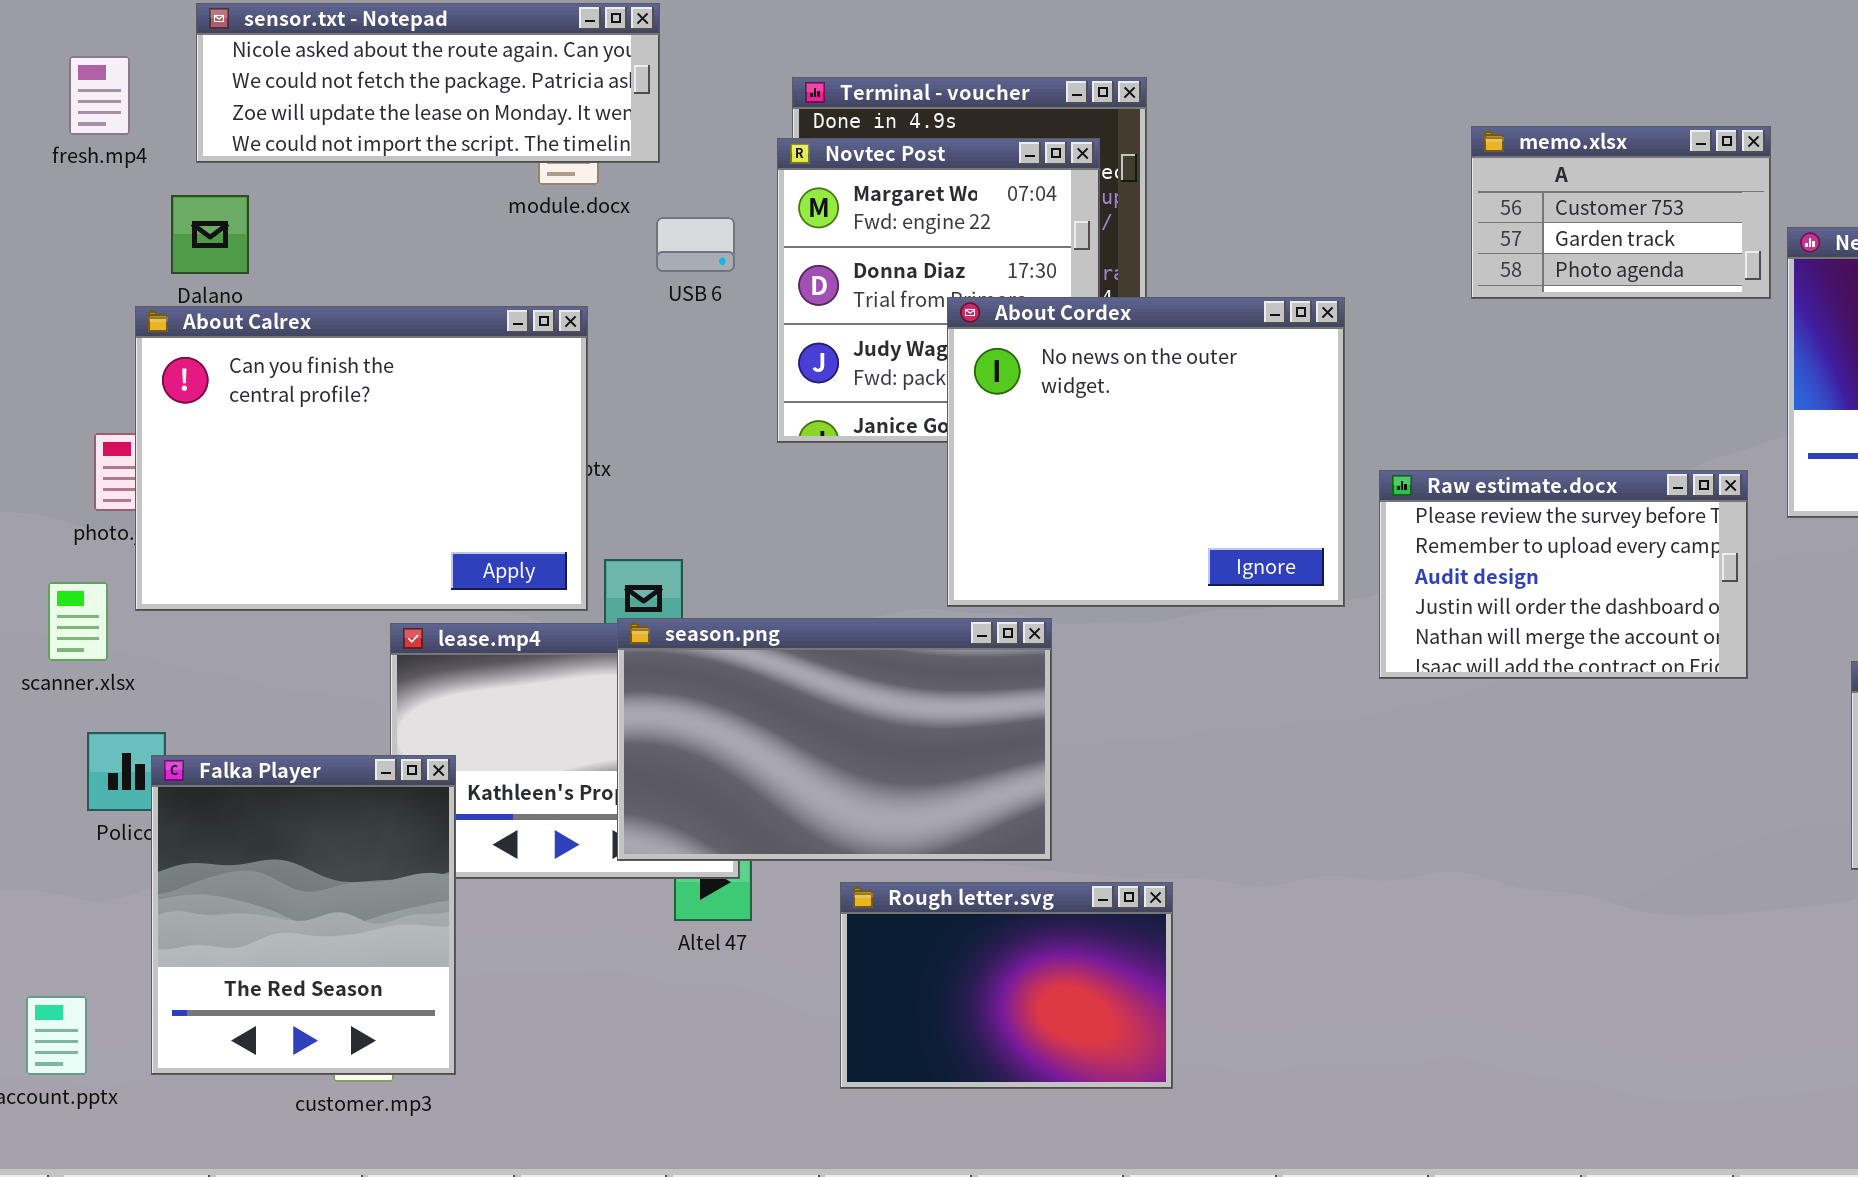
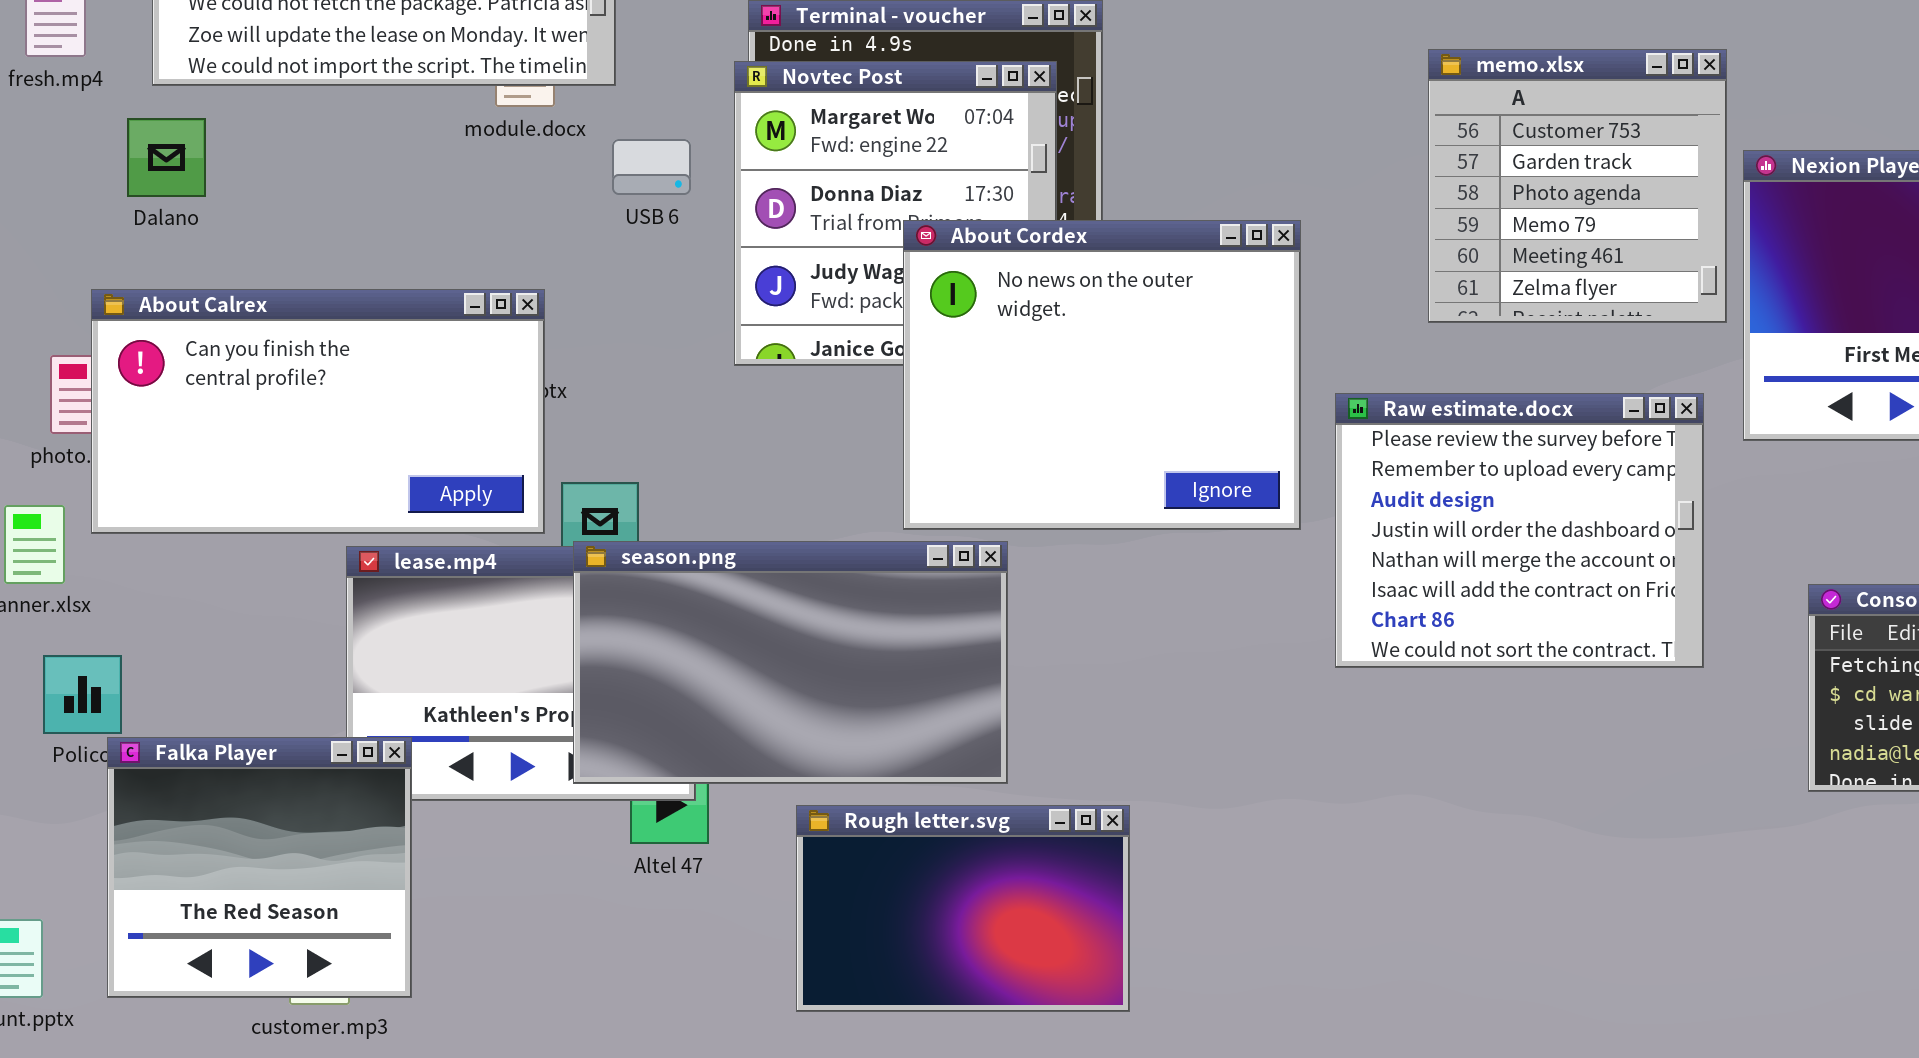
memo.xlsx: [1471,126,1771,299] -> [1428,49,1727,323], resized
About Calrex: [135,306,588,611] -> [91,289,545,534], resized
Raw estimate.docx: [1379,470,1748,679] -> [1335,393,1704,668], resized
Falka Player: [151,755,456,1075] -> [107,737,412,998], resized

